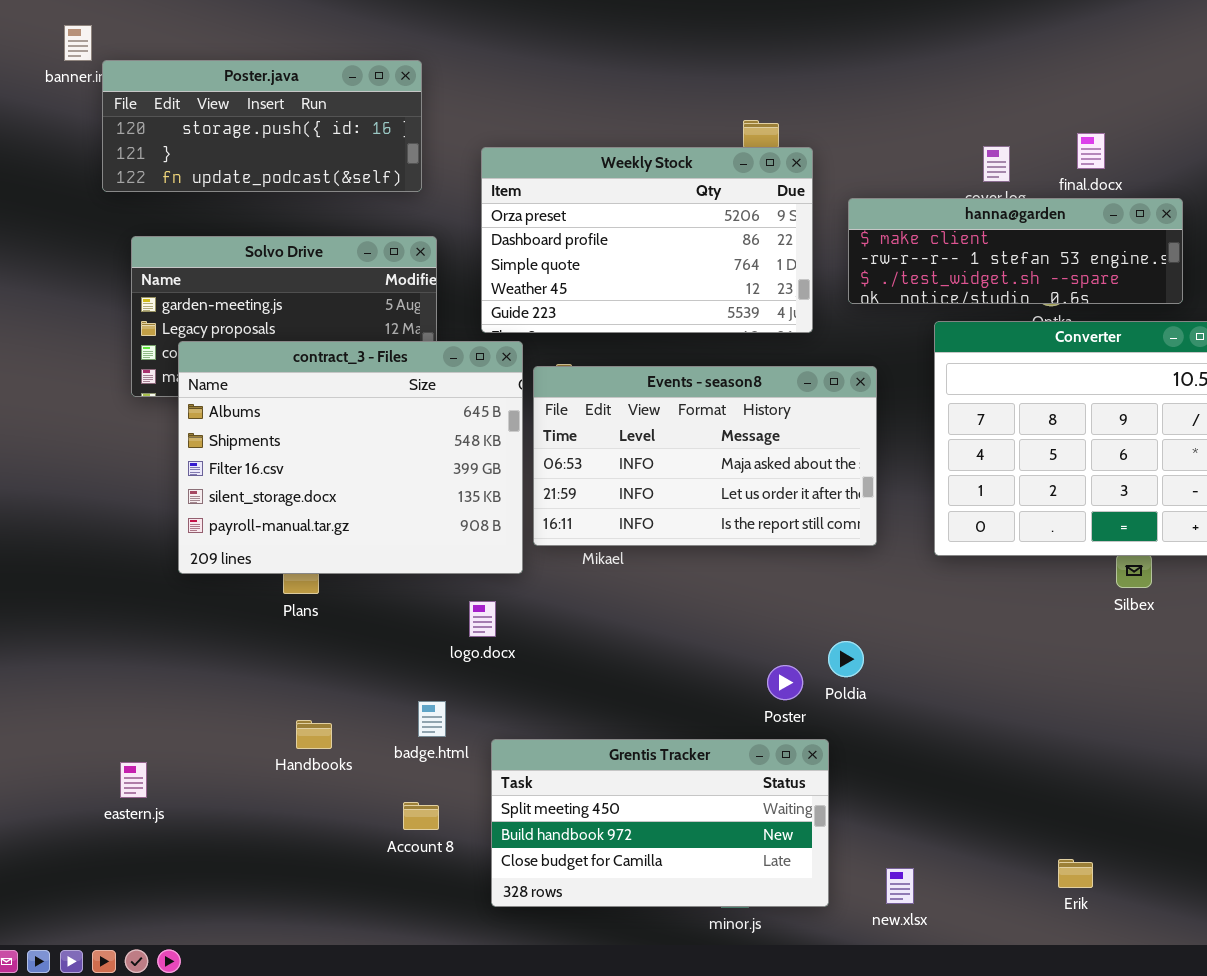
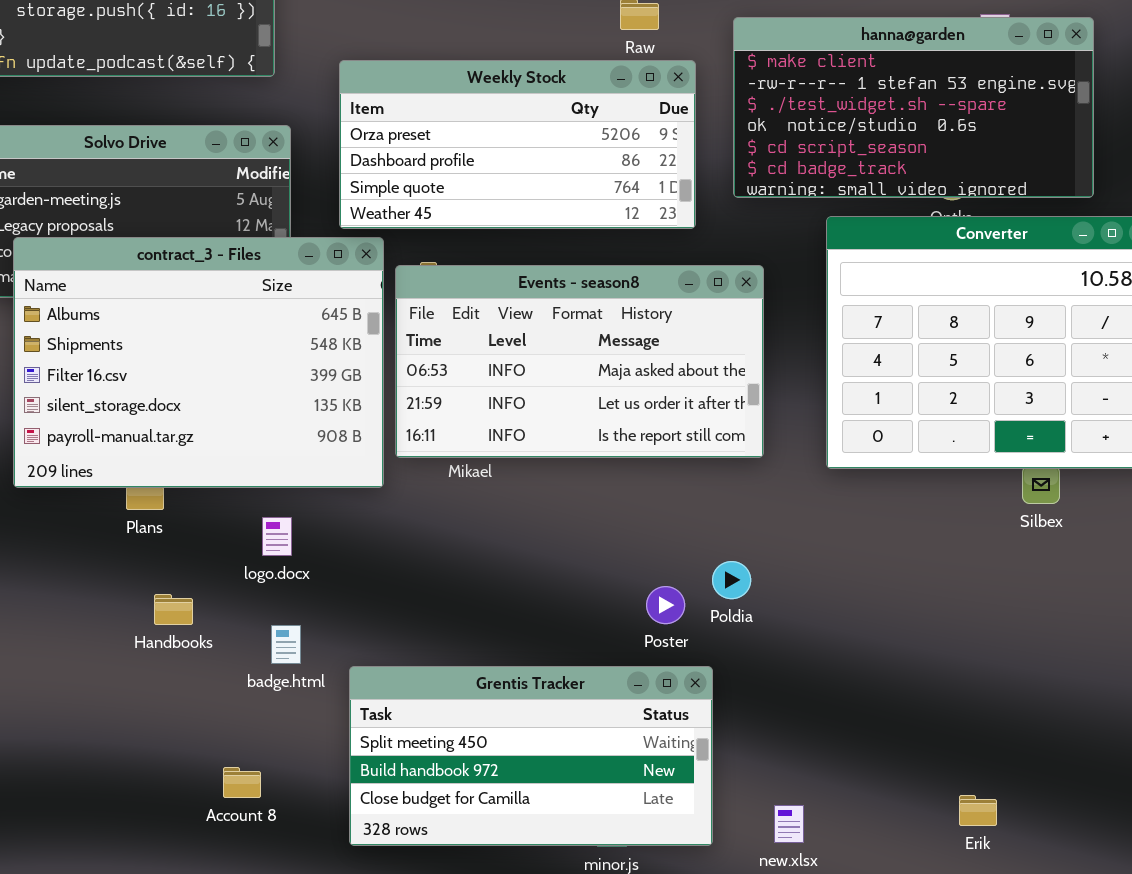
Weekly Stock: [481,147,813,333] -> [339,60,696,229], resized
hanna@garden: [848,198,1183,304] -> [733,17,1094,198], resized
logo.docx: [469,601,496,637] -> [262,517,292,556], moved
Handbooks: [296,720,332,749] -> [154,594,193,625], moved
Account 8: [403,802,439,830] -> [223,767,261,798], moved

